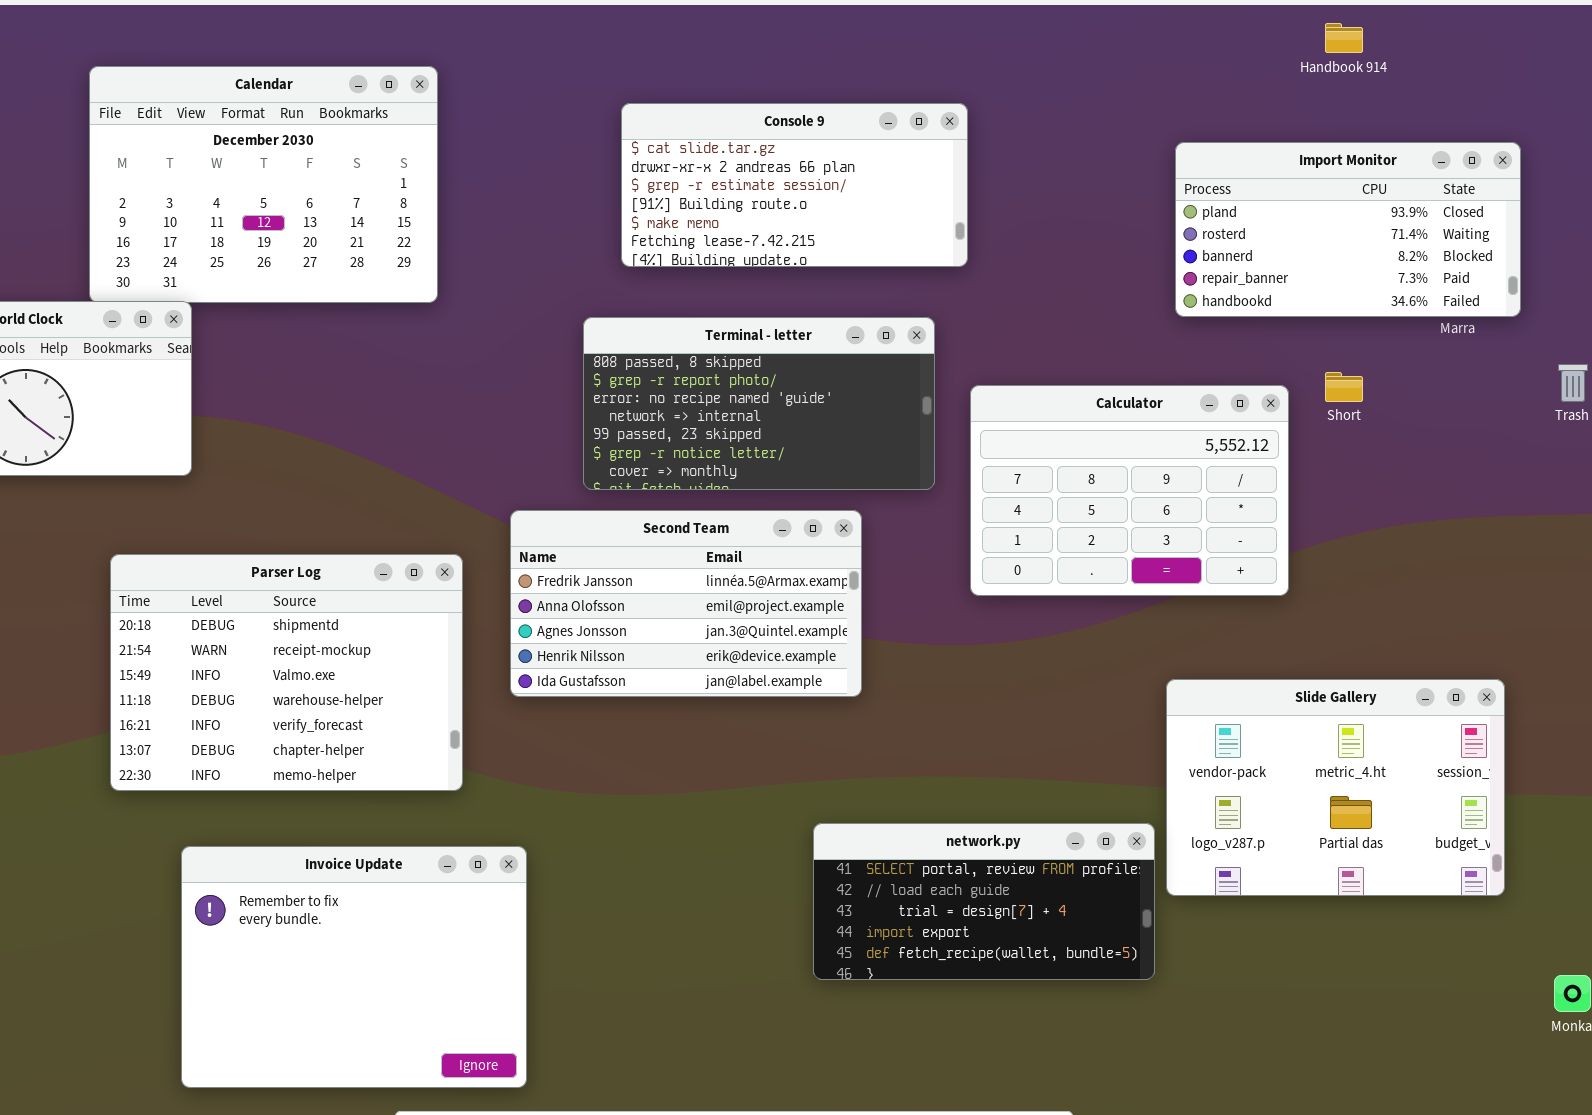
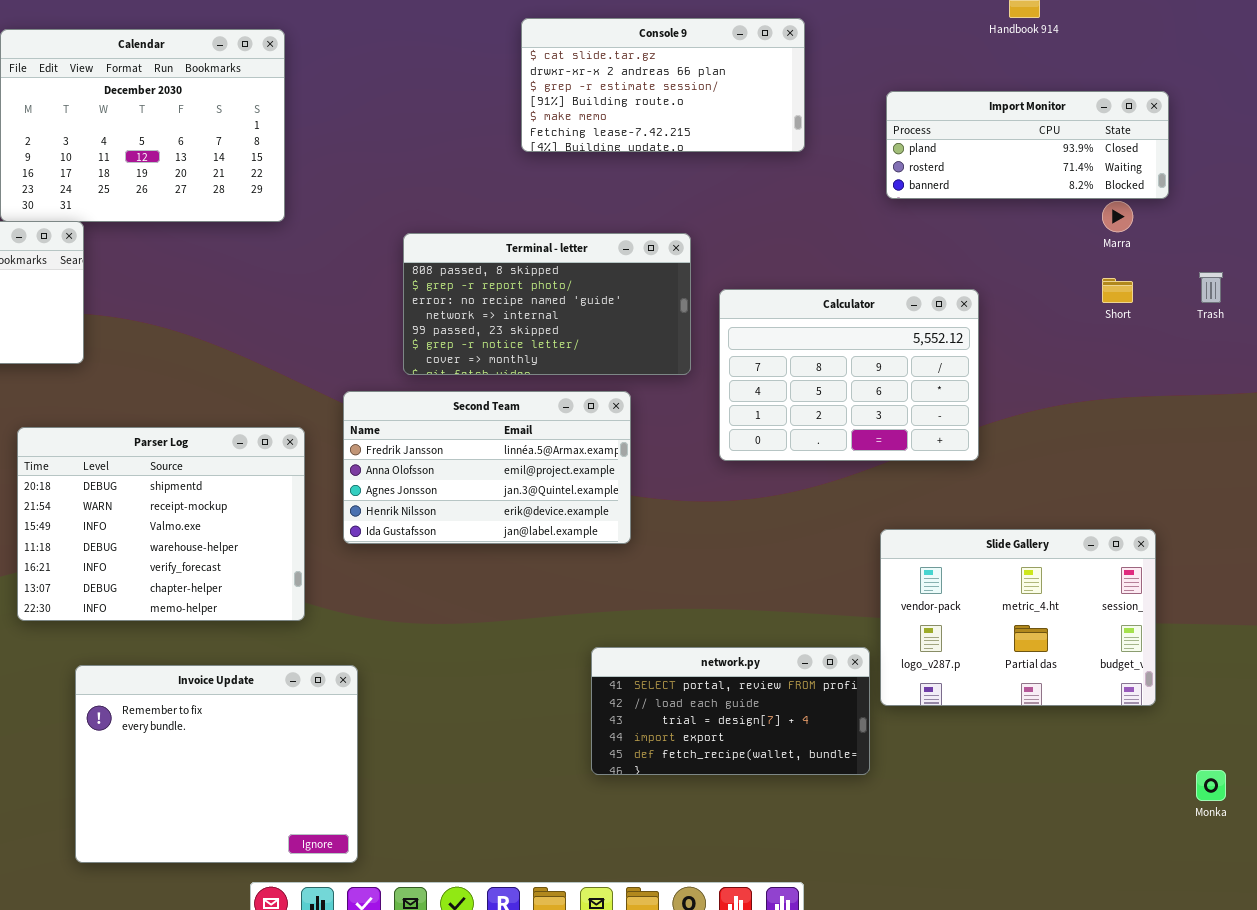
Console 9: [621,103,968,267] -> [521,18,805,152], moved
Import Monitor: [1175,142,1521,317] -> [886,91,1169,199], resized
Short: [1325,372,1363,402] -> [1102,278,1133,303], moved

